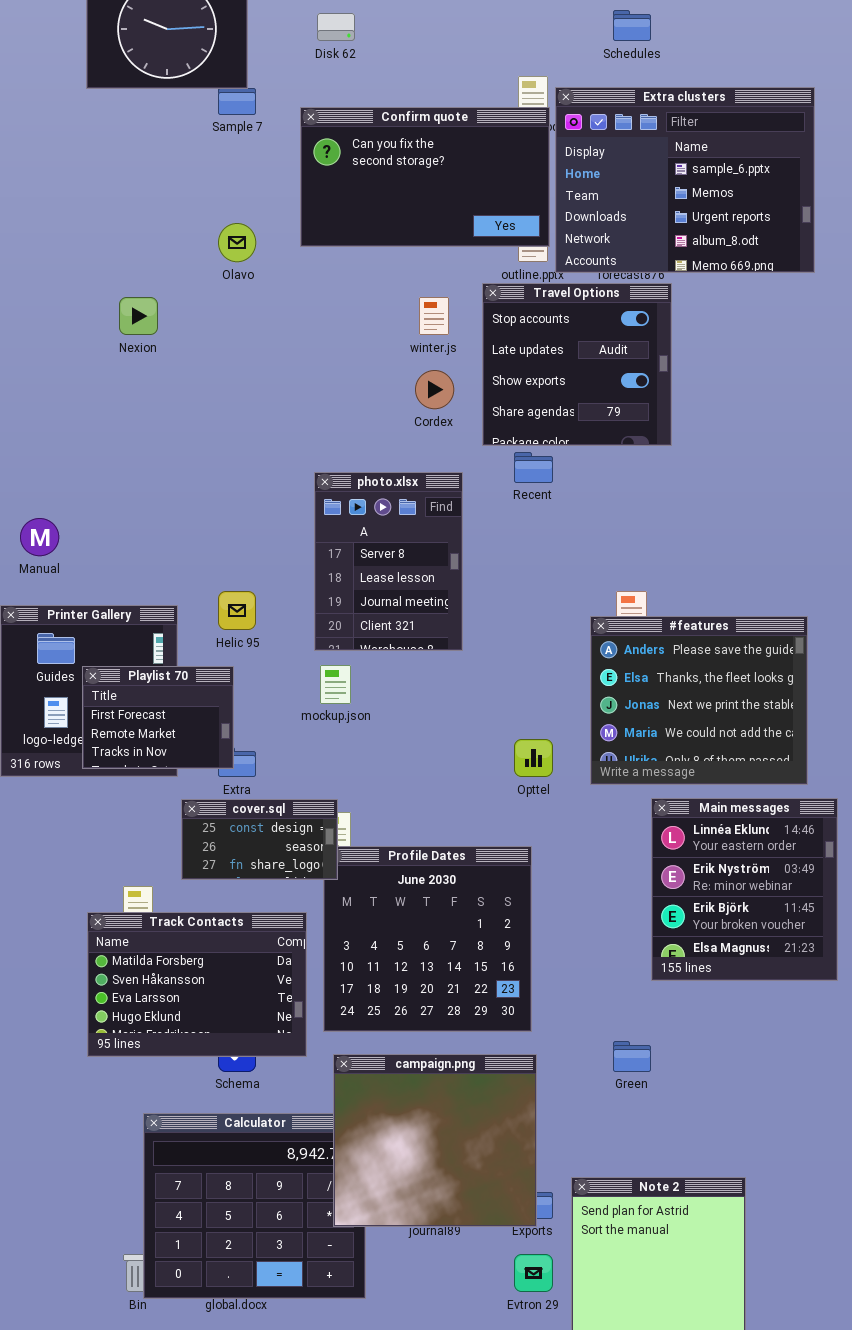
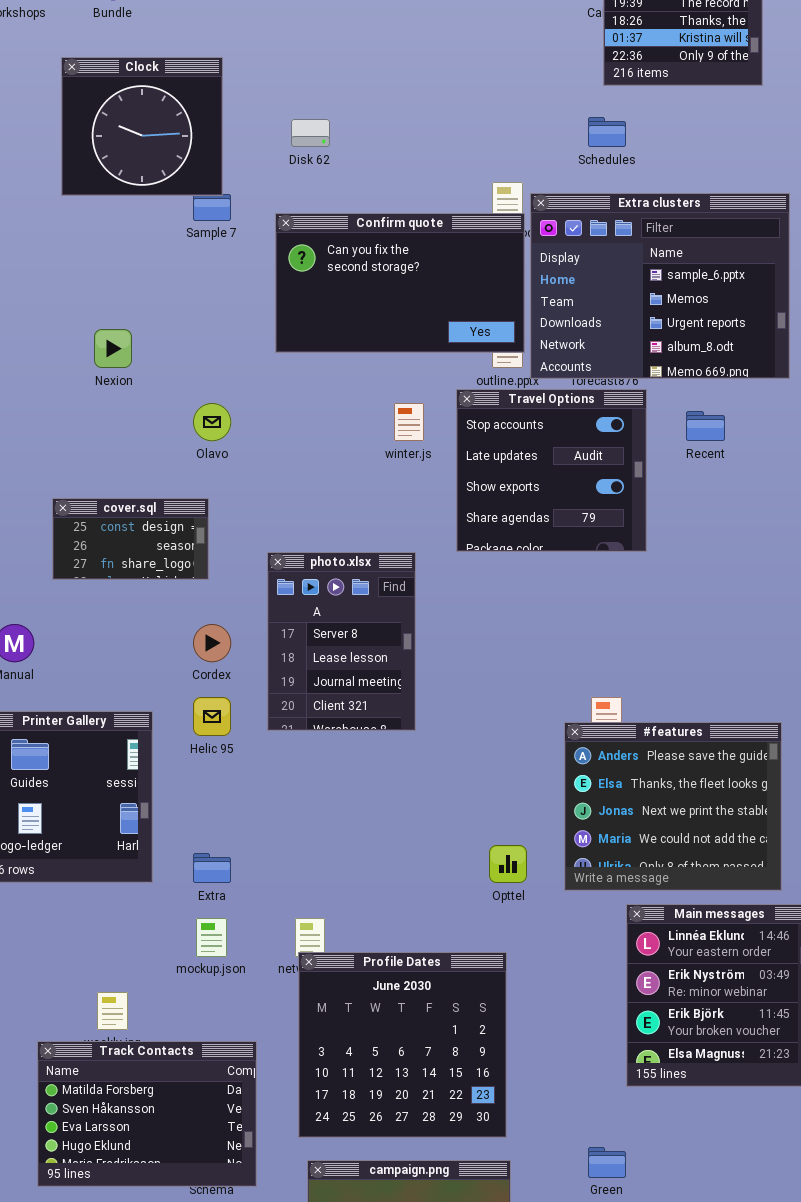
Olavo: [218,223,256,262] -> [193,403,231,441], moved
Nexion: [119,297,158,335] -> [94,329,132,368], moved
Cordex: [415,370,454,409] -> [193,624,231,662], moved
Recent: [514,452,553,483] -> [686,411,725,441], moved
photo.xlsx: [314,472,463,651] -> [267,552,416,731], moved
mockup.json: [320,665,351,704] -> [196,918,227,957], moved
Playlist 70: [82,666,234,769] -> none, closed
cover.sql: [181,799,338,880] -> [52,498,209,580], moved
Track Contacts: [87,912,307,1057] -> [37,1041,257,1187], moved

